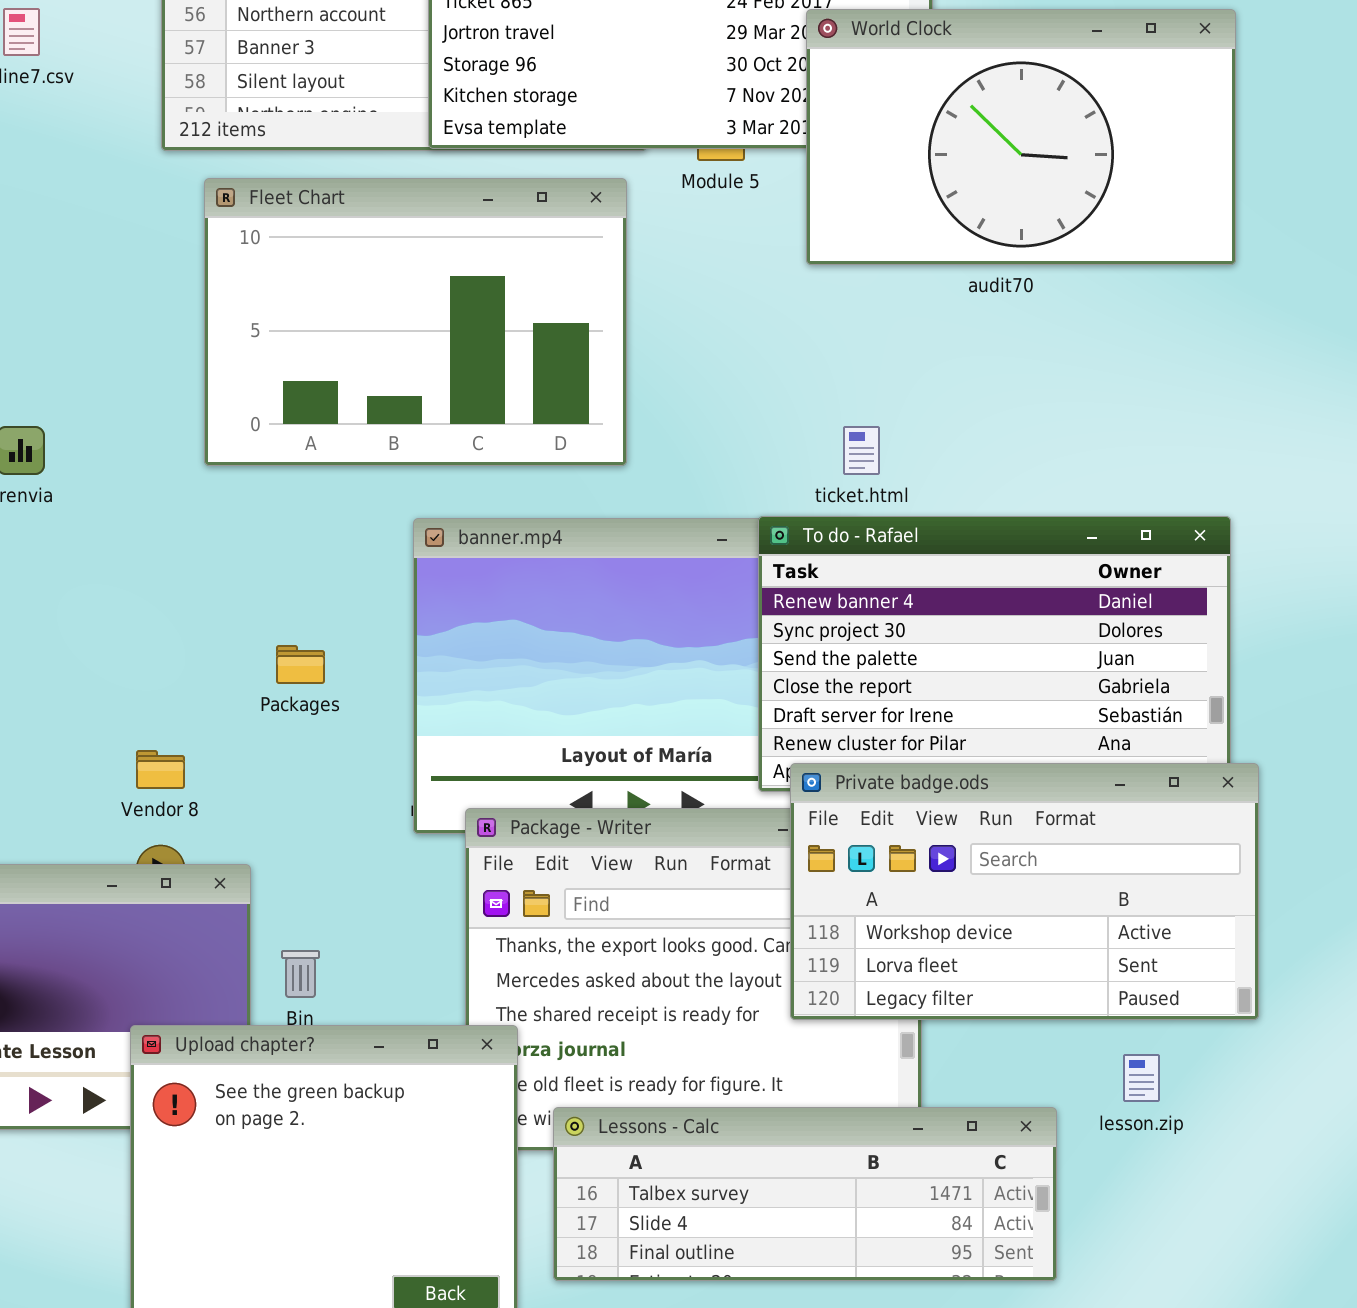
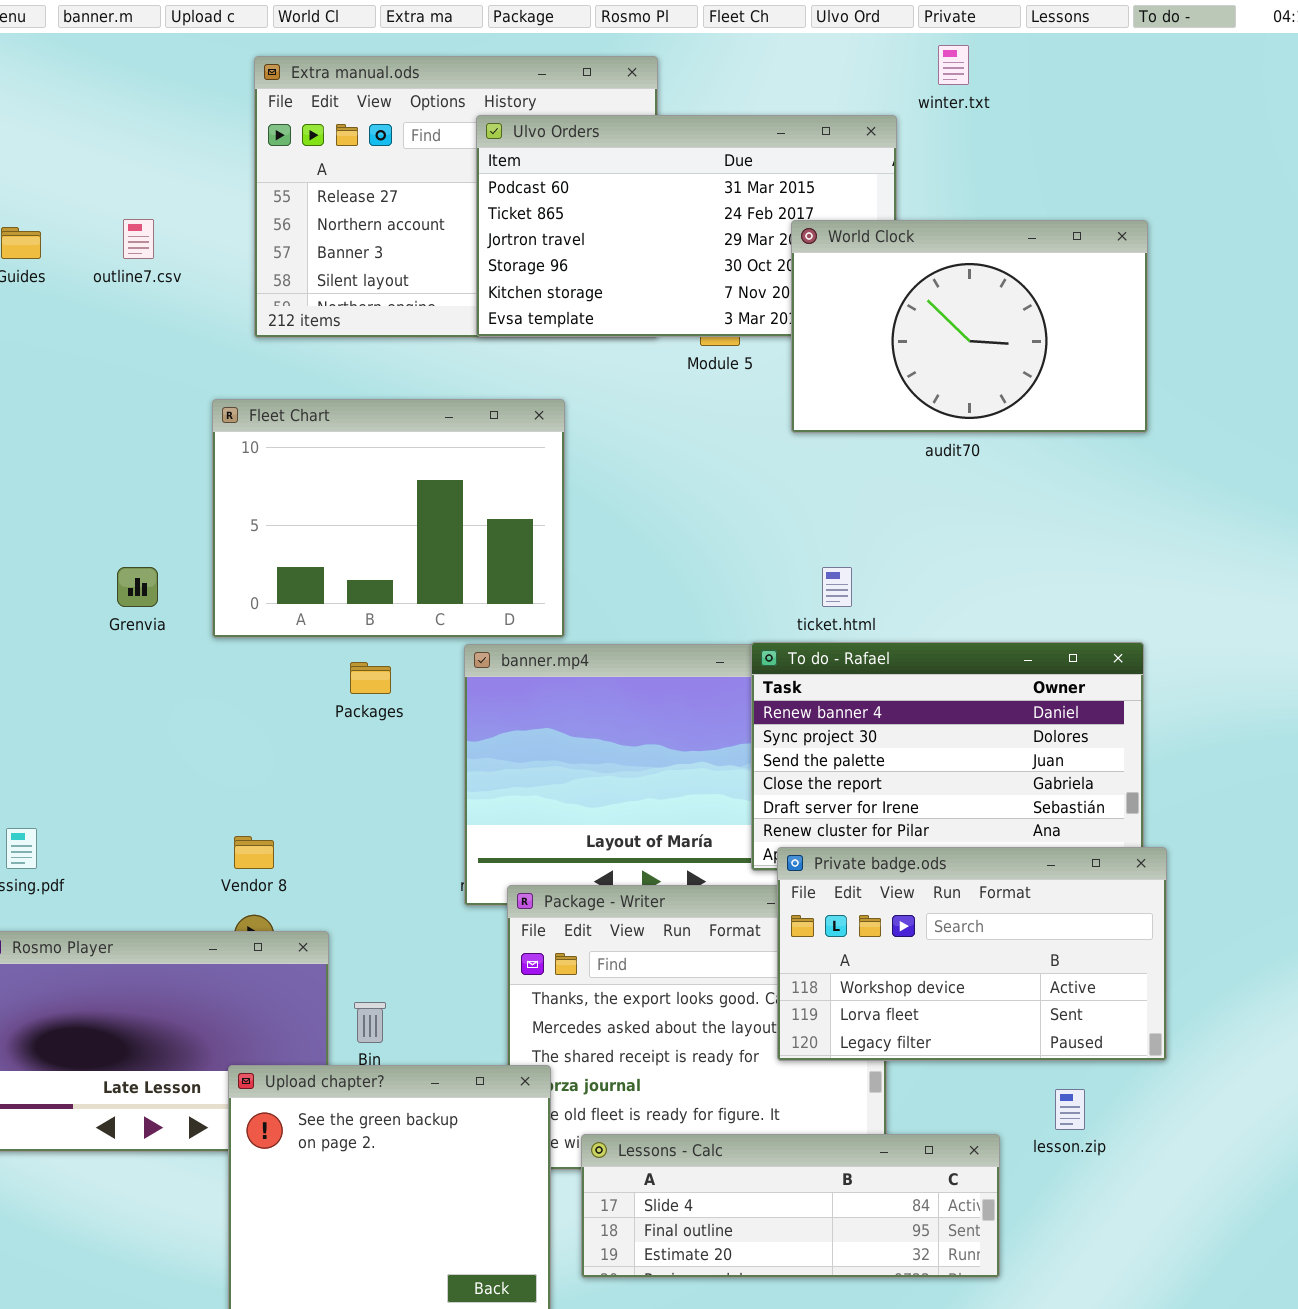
Fleet Chart: [204,178,627,466] -> [212,399,565,638], moved
Packages: [276,645,325,684] -> [350,662,391,694], moved
Lessons - Calc: [553,1107,1057,1281] -> [581,1134,1000,1278], scrolled down 1 row

